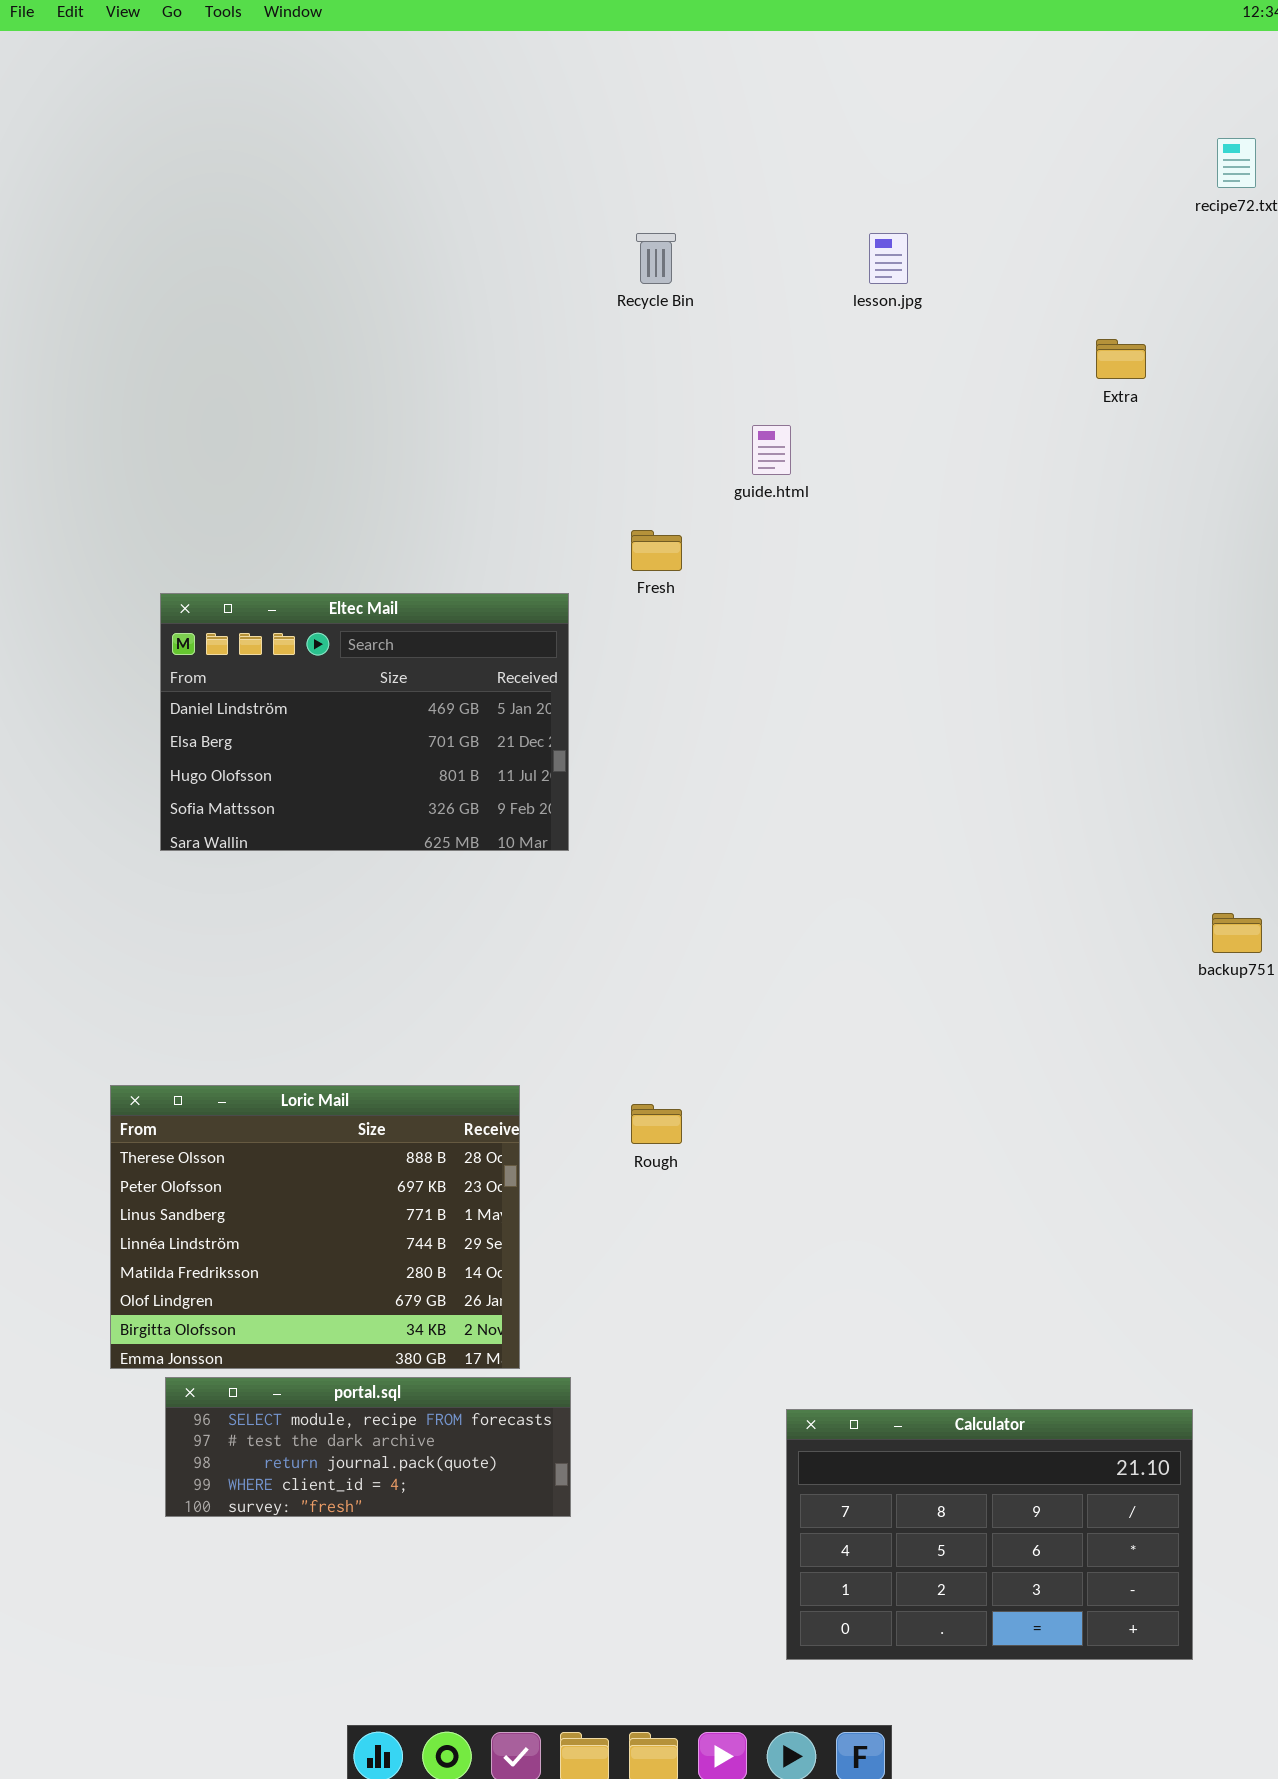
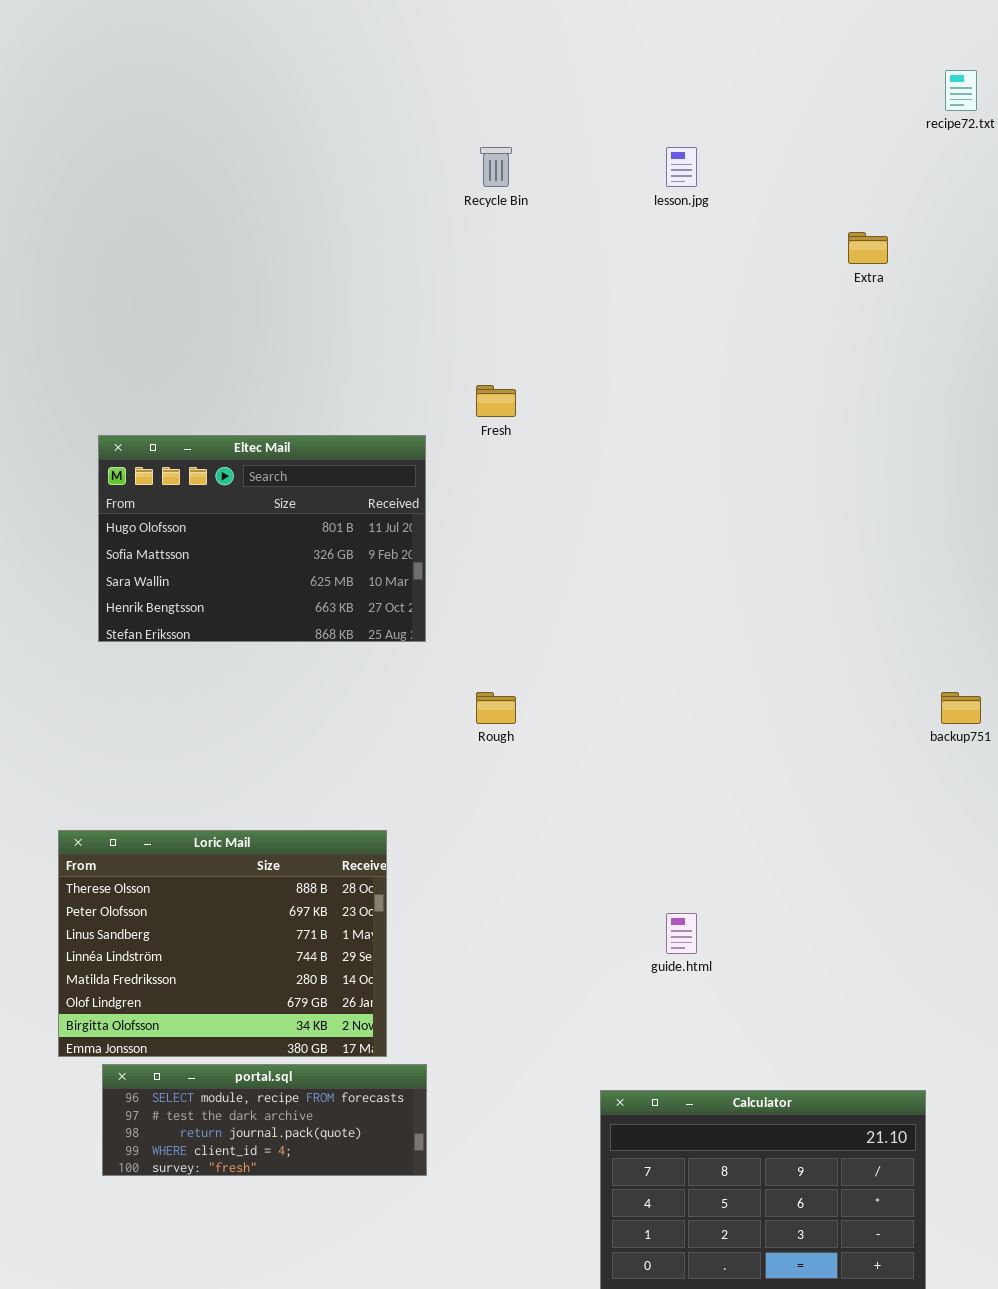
guide.html: [752,425,791,475] -> [666,913,697,954], moved
Eltec Mail: [160,593,569,851] -> [98,435,426,642], scrolled down 2 rows
Rough: [631,1104,682,1144] -> [476,692,516,724], moved

